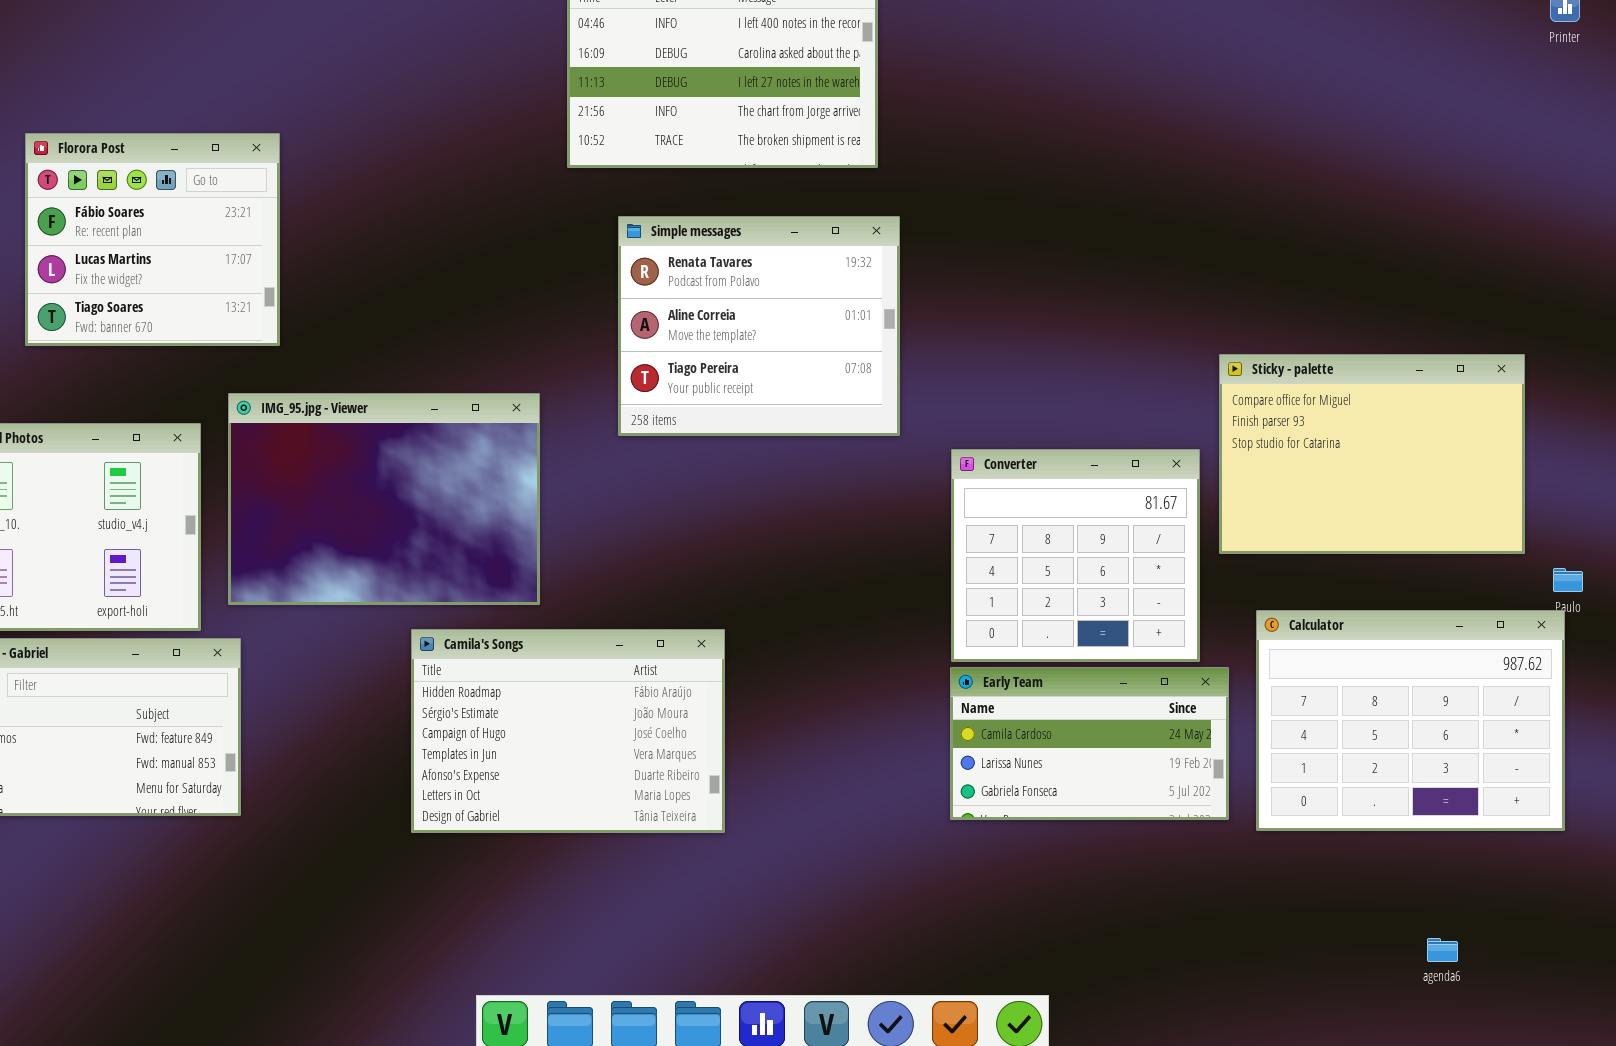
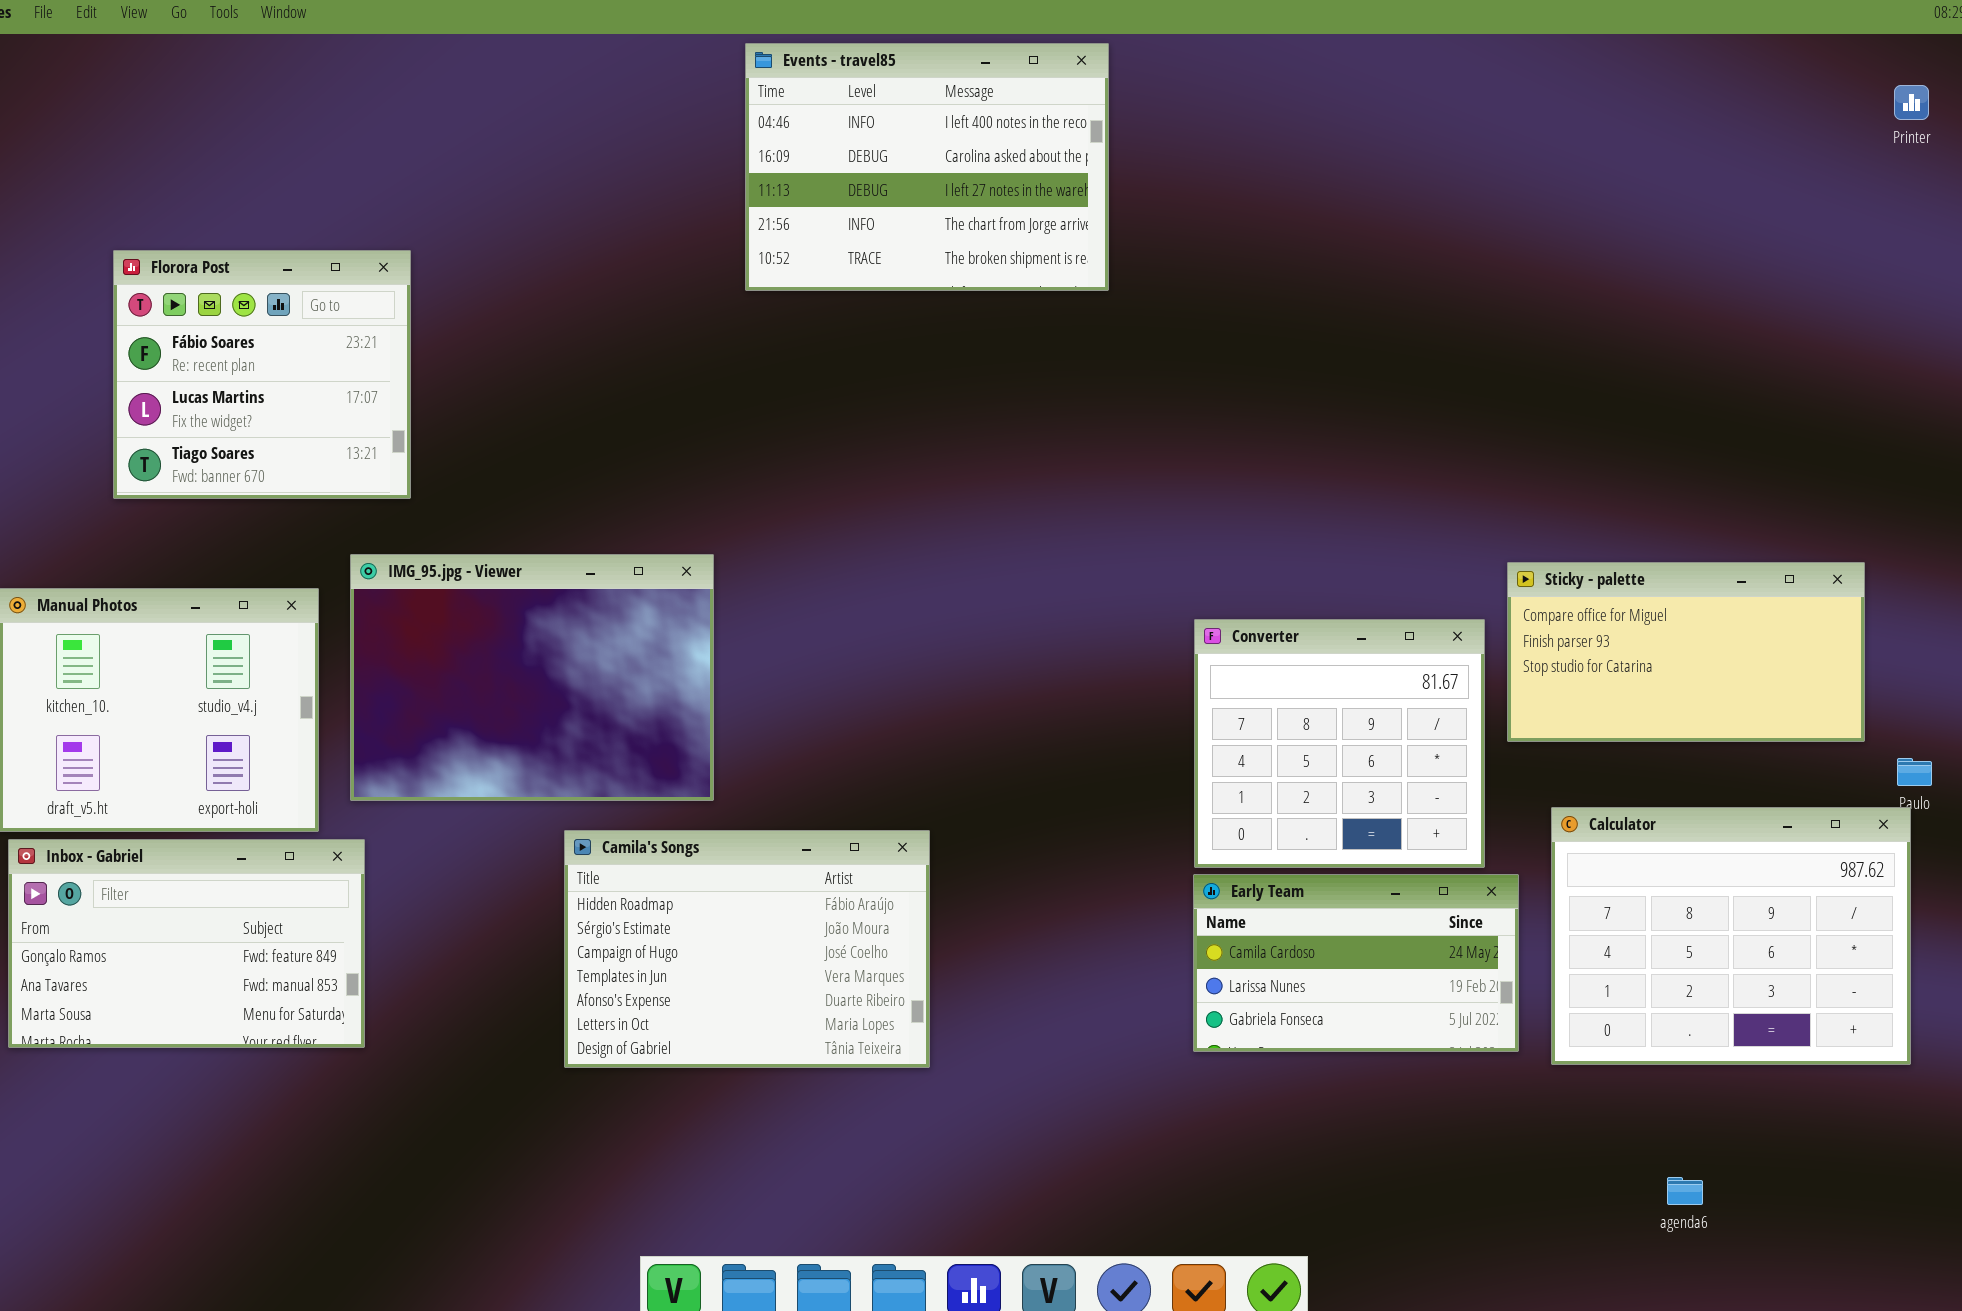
Simple messages: [618,216,900,436] -> none, closed
Sticky - palette: [1219,354,1525,554] -> [1507,562,1865,742], resized
agenda6: [1427,938,1458,962] -> [1667,1177,1703,1205], moved

